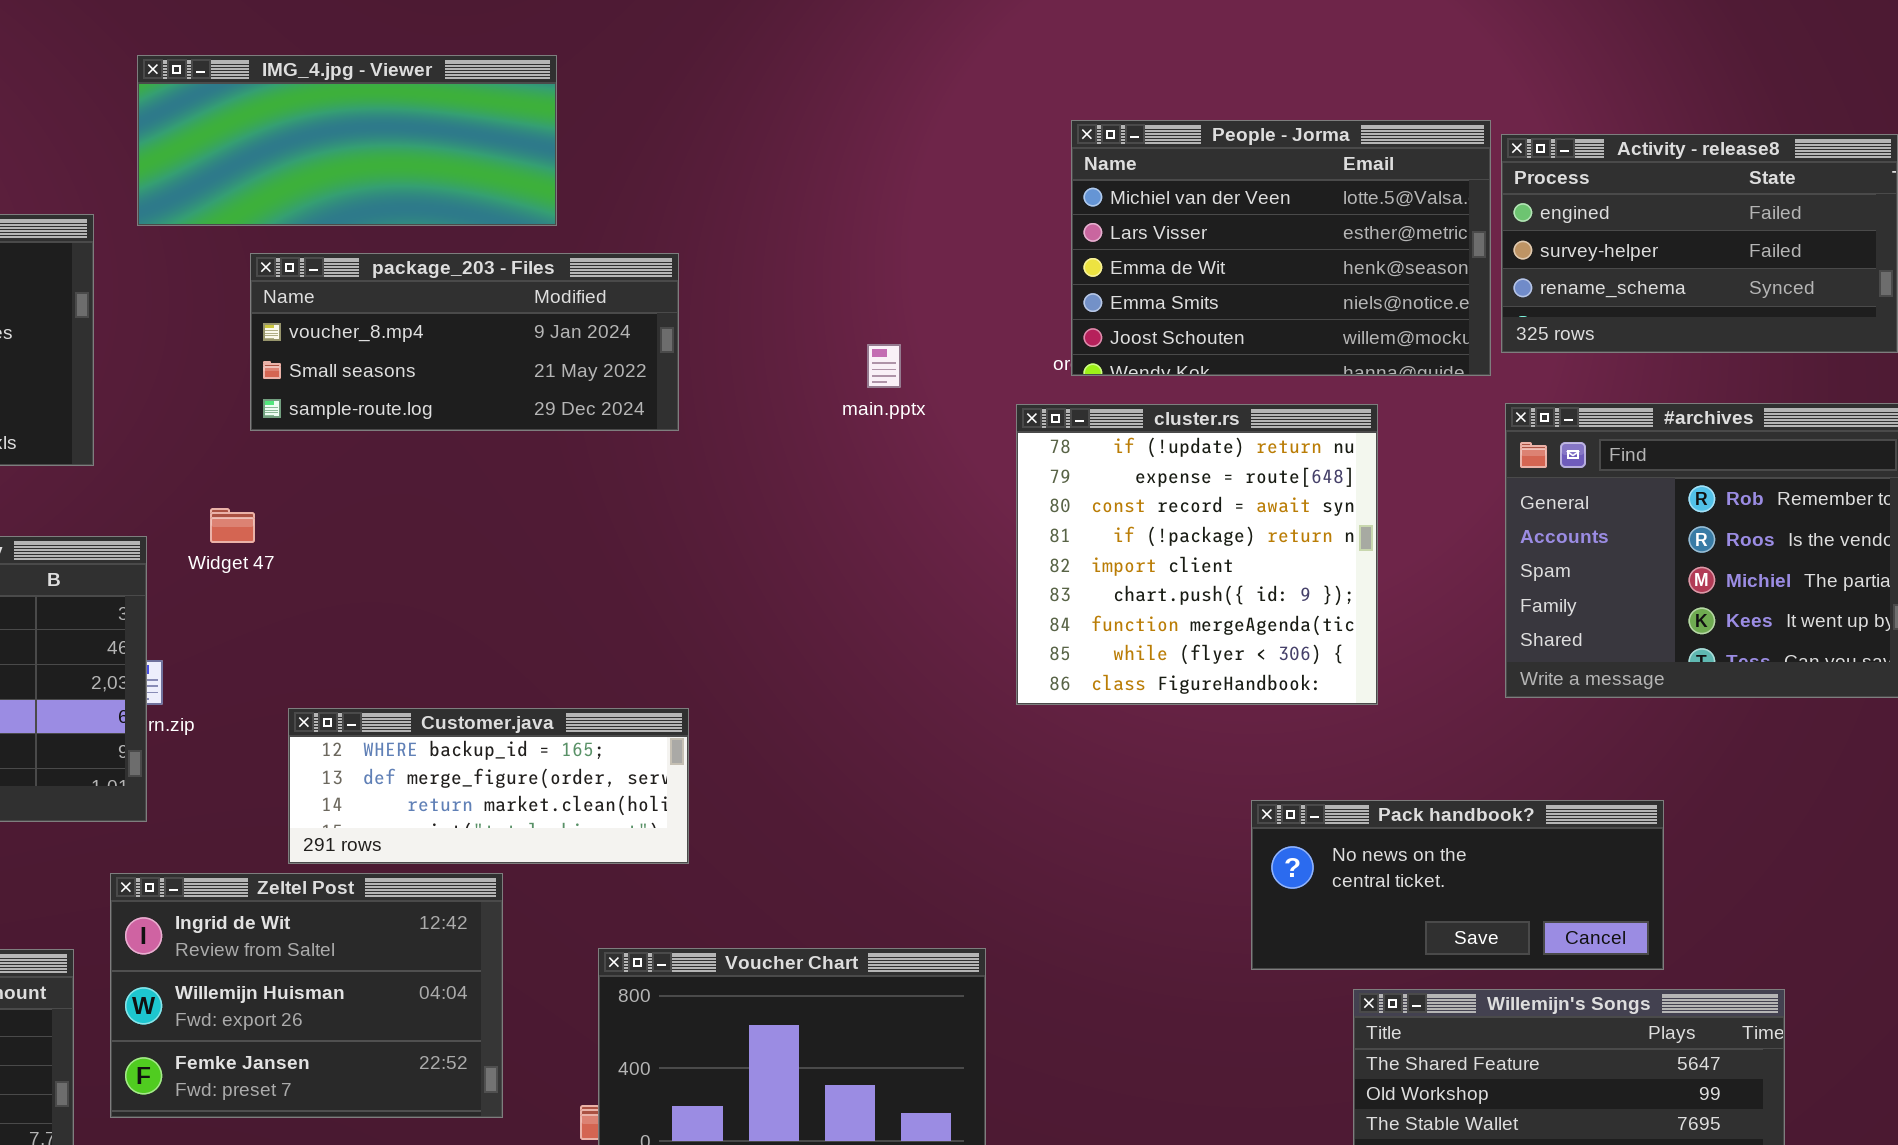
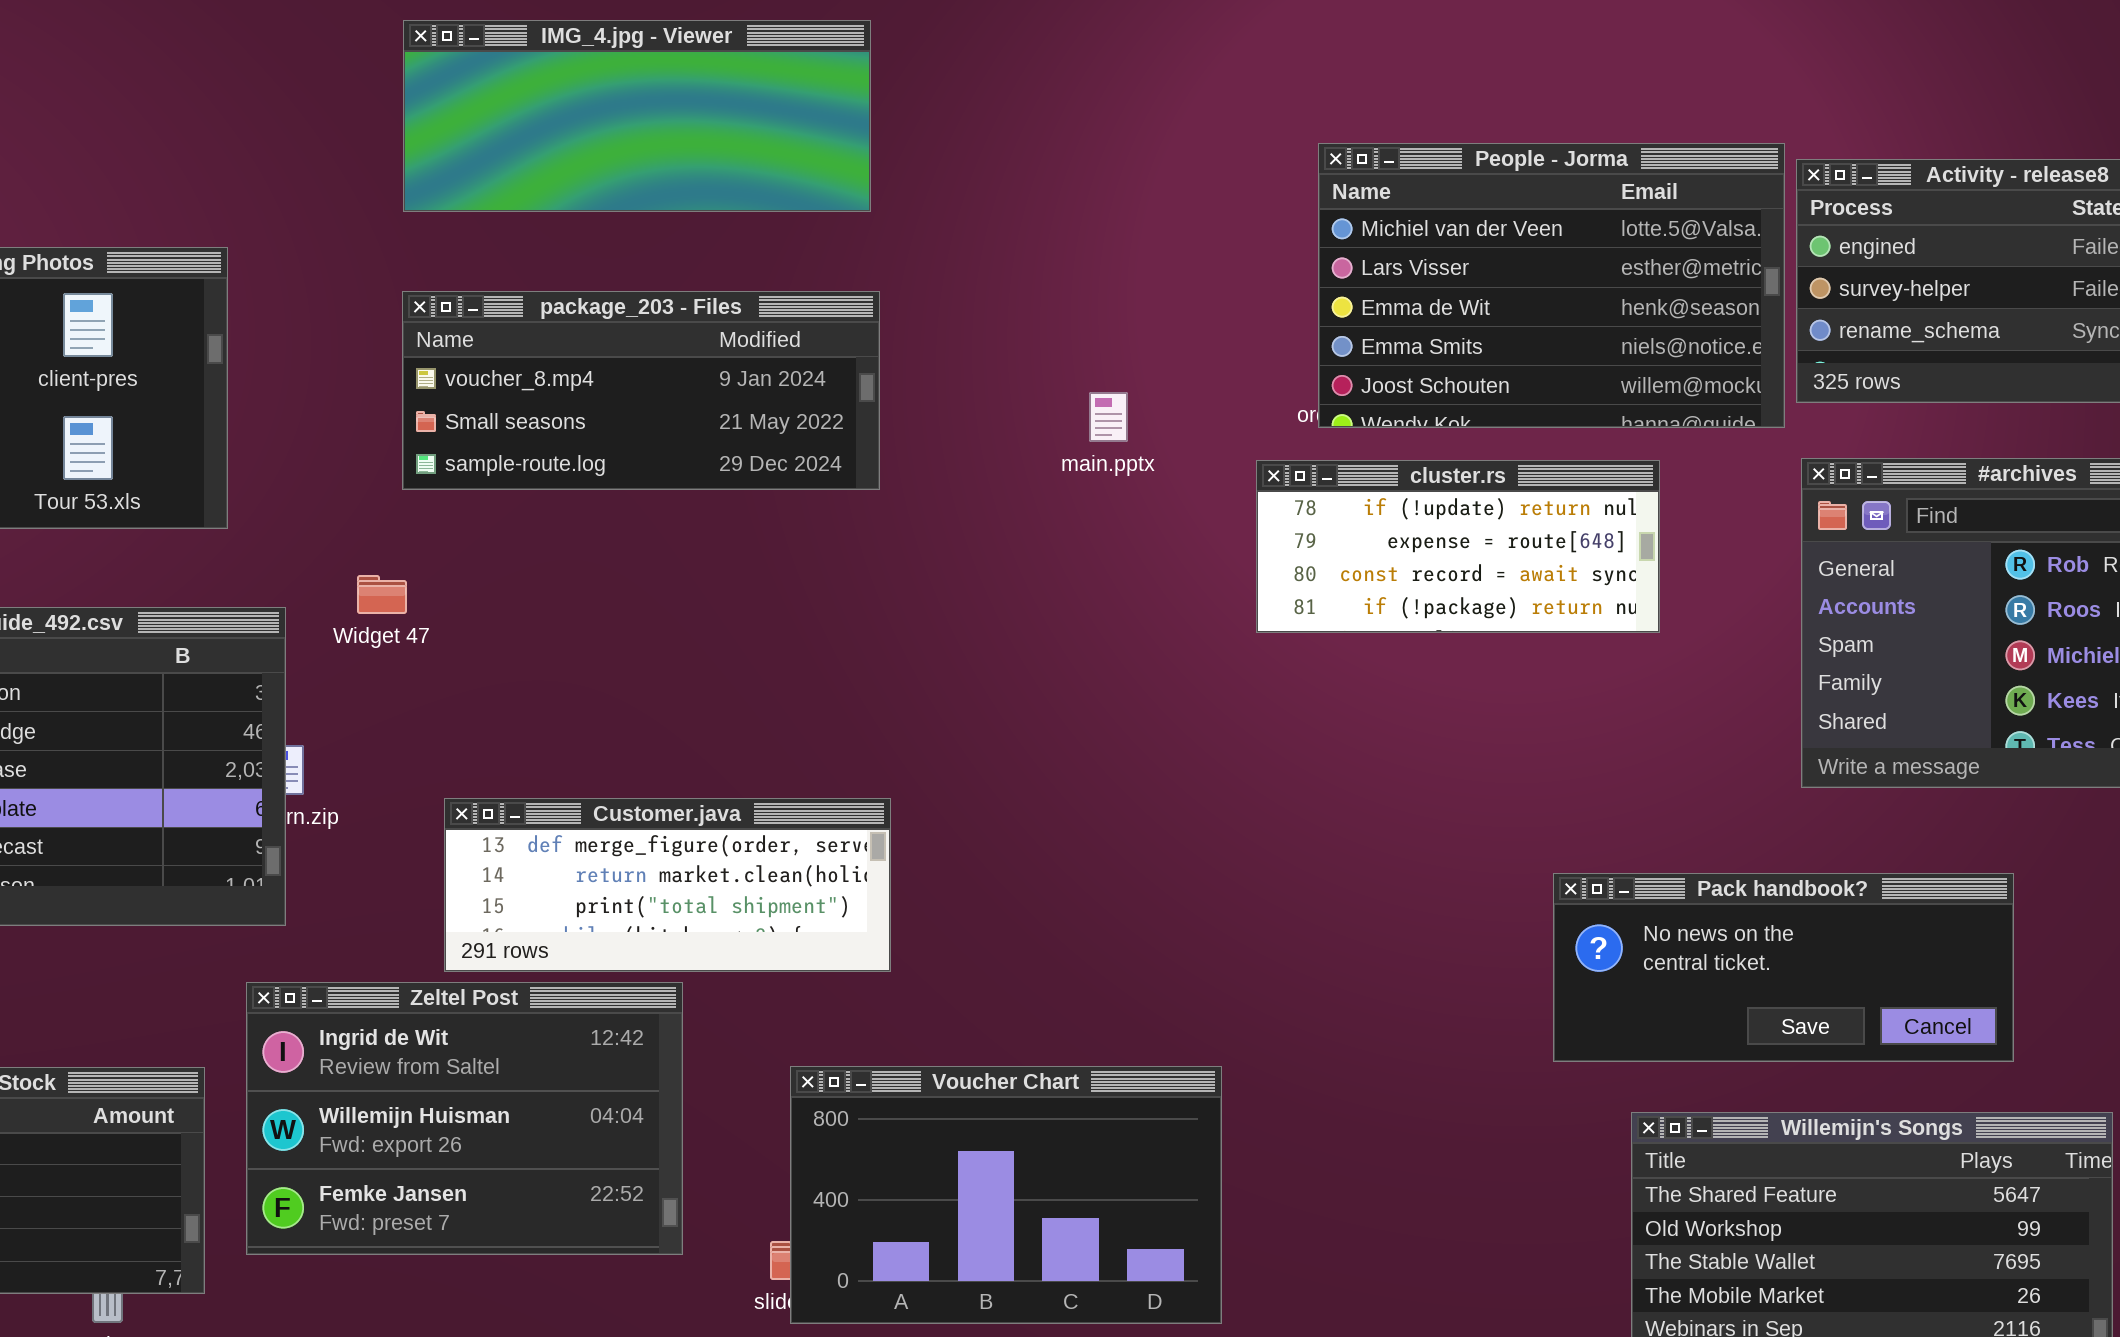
IMG_4.jpg - Viewer: [137,55,557,226] -> [403,20,871,212], moved
cluster.rs: [1016,404,1378,705] -> [1256,460,1660,633], resized
Customer.java: [288,708,689,864] -> [444,798,891,972], scrolled down 1 row
Pack handbook?: [1251,800,1664,970] -> [1553,873,2014,1062], moved

